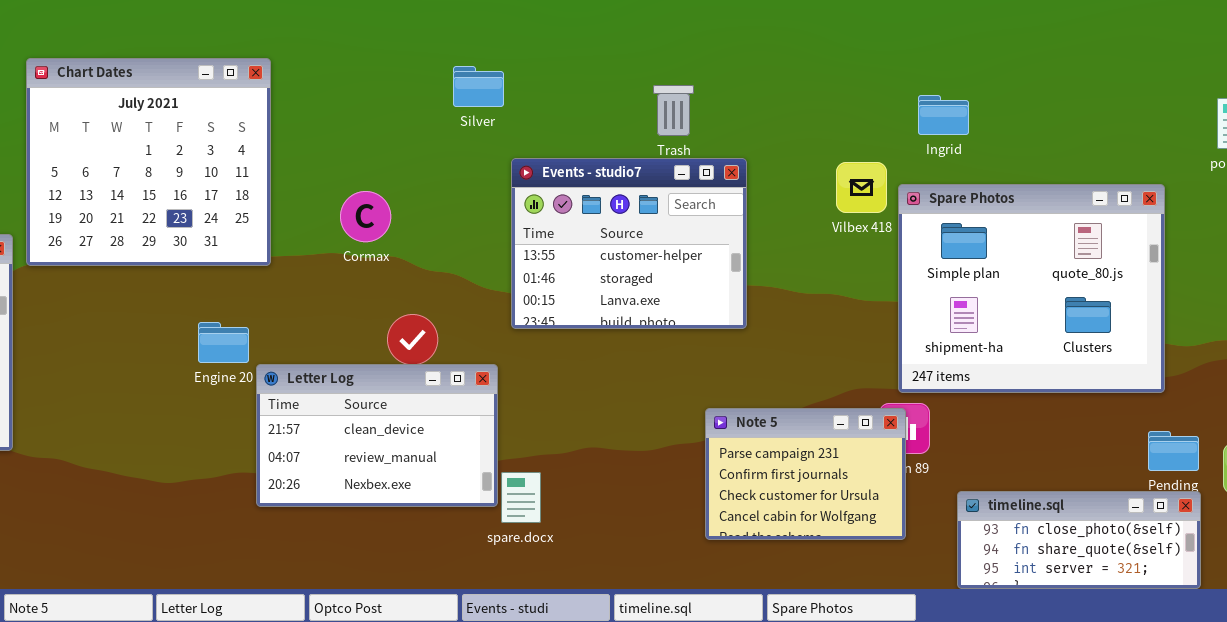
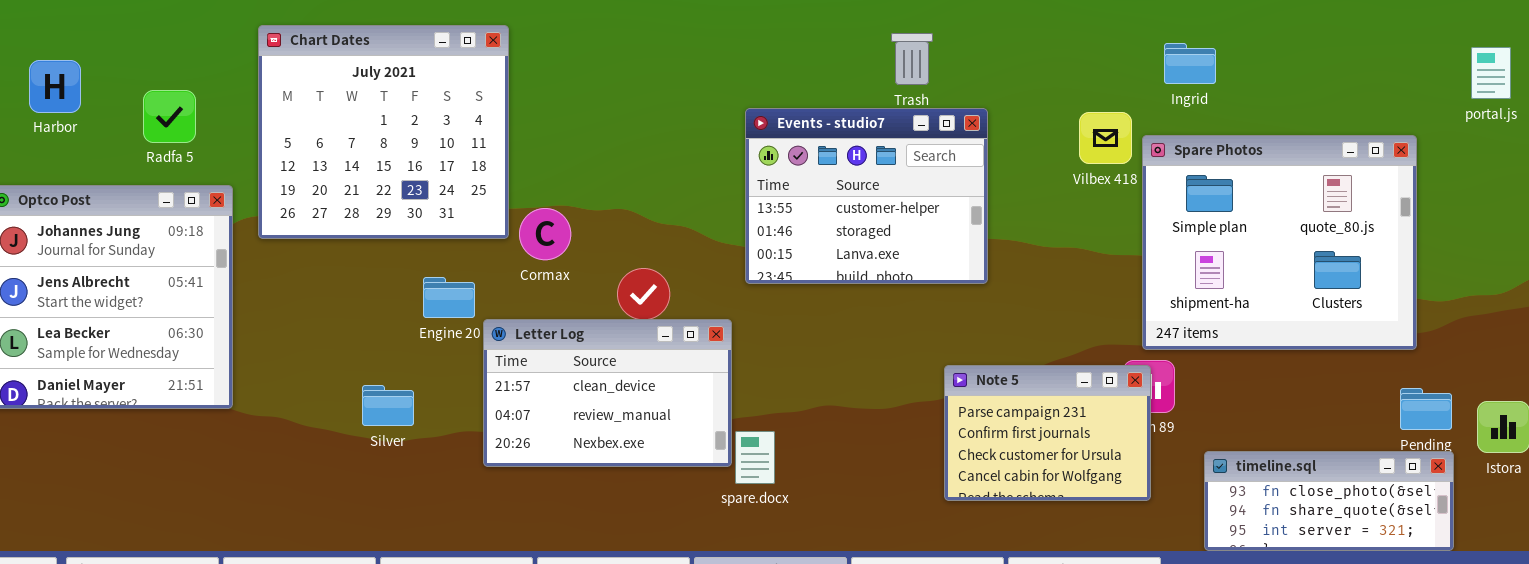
Chart Dates: [26,58,271,266] -> [258,25,509,239], moved
Silver: [453,66,504,107] -> [362,385,414,426], moved
Cormax: [340,191,391,242] -> [519,208,571,260], moved

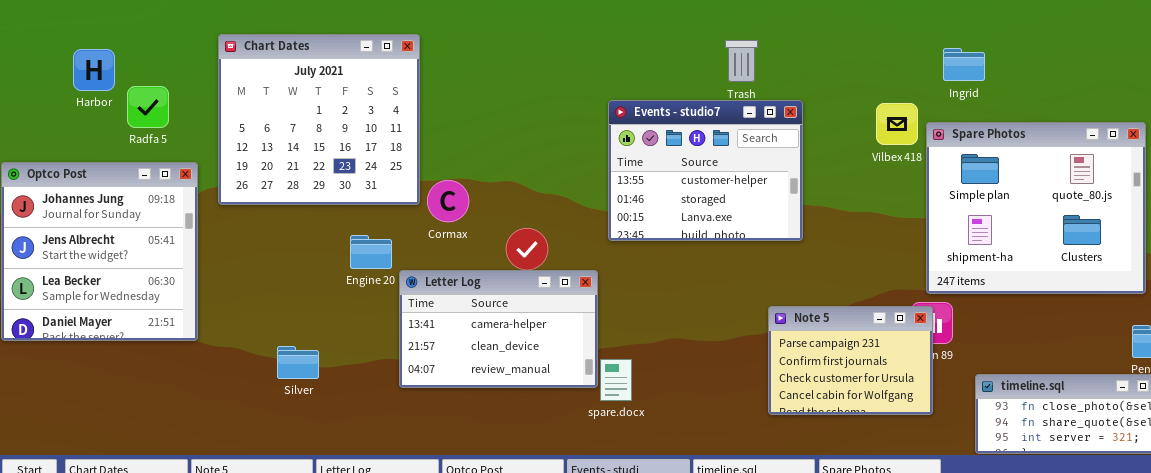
Harbor: [29,60,81,113] -> [73,49,115,91], moved
Letter Log: [483,319,732,467] -> [399,270,598,388], scrolled up 1 row
Silver: [362,385,414,426] -> [277,346,319,379], moved

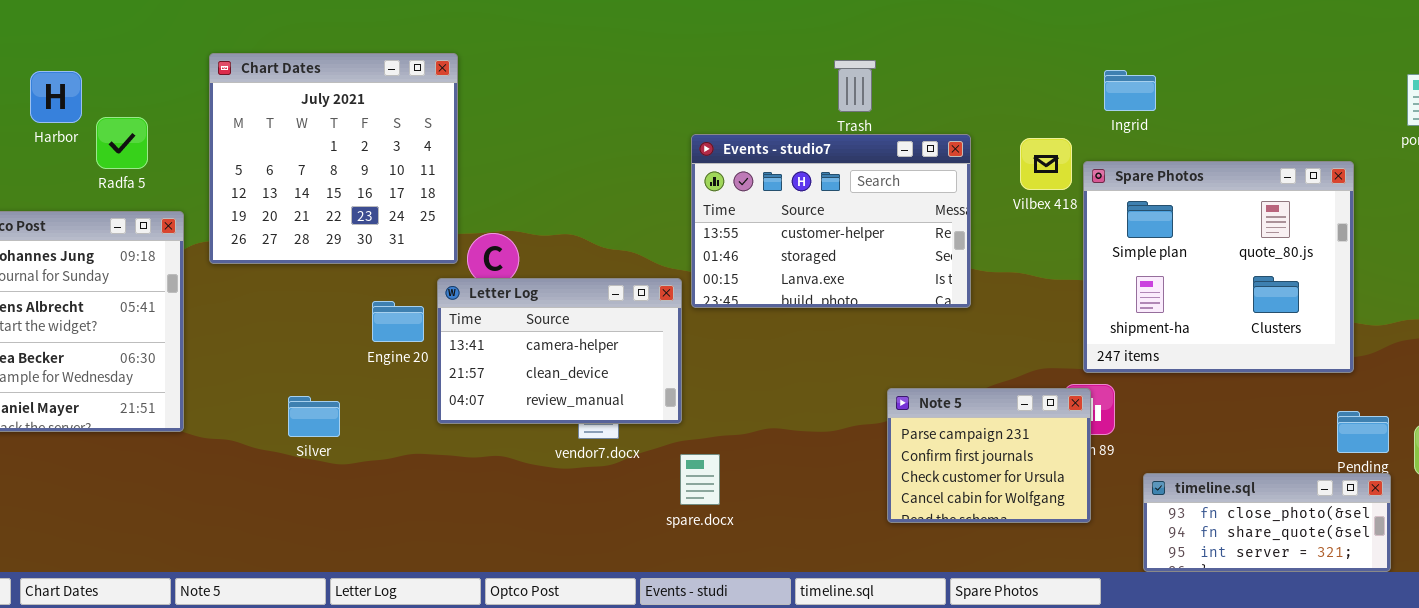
Events - studio7: [608,100,803,241] -> [691,134,971,308], resized
Letter Log: [399,270,598,388] -> [437,278,682,424], moved
Silver: [277,346,319,379] -> [288,396,340,437], moved

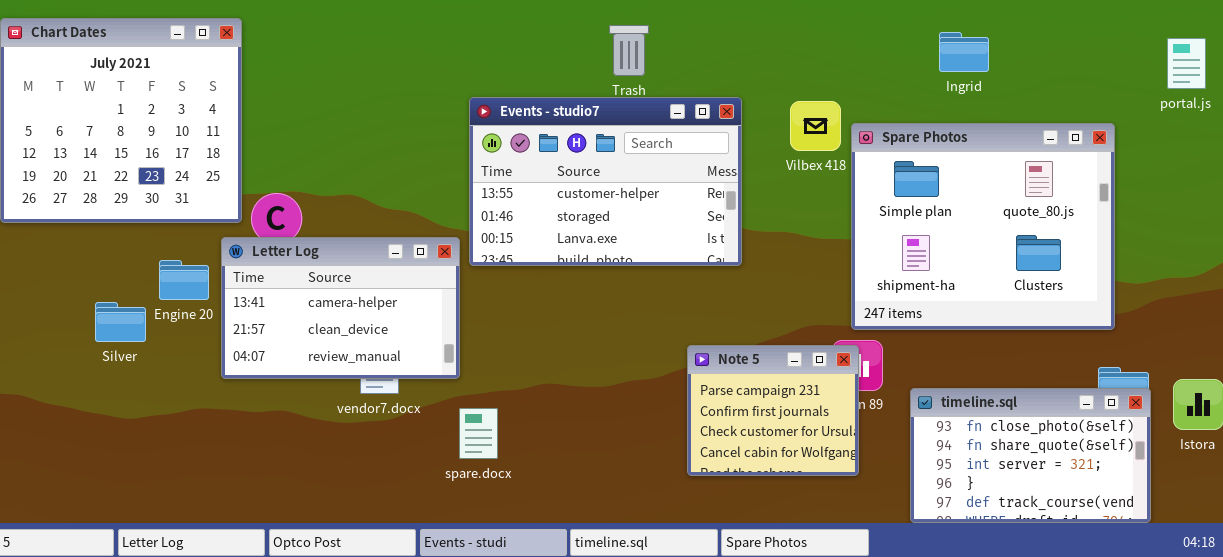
Ingrid: [1104,70,1156,111] -> [939,32,989,72], moved
Note 5: [887,388,1091,523] -> [687,345,859,476], resized
Silver: [288,396,340,437] -> [95,302,146,342], moved
timeline.sql: [1143,473,1391,572] -> [910,388,1151,523], resized

